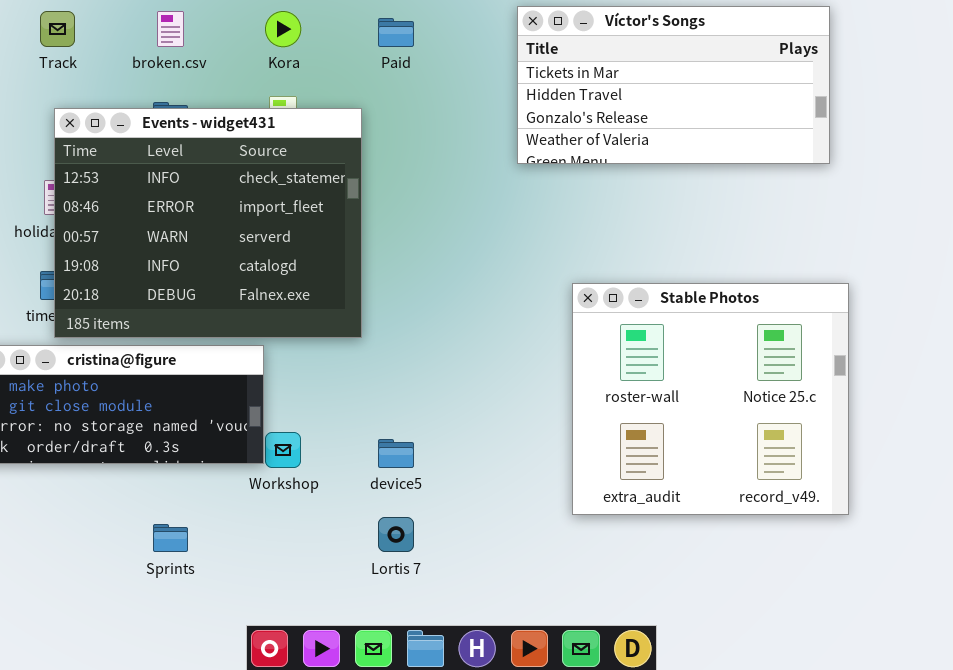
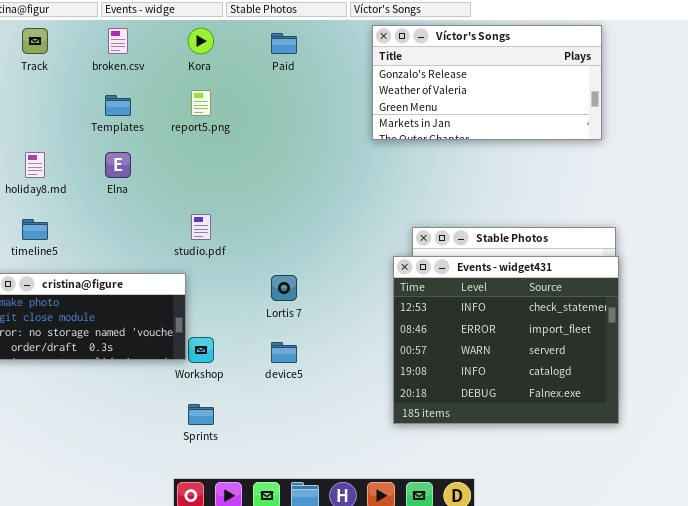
Víctor's Songs: [517,6,830,164] -> [372,25,602,140], scrolled down 2 rows
Events - widget431: [54,108,362,338] -> [393,256,619,424], moved
Lortis 7: [378,517,414,552] -> [271,275,297,301], moved
Sprints: [153,524,188,552] -> [188,404,214,425], moved

